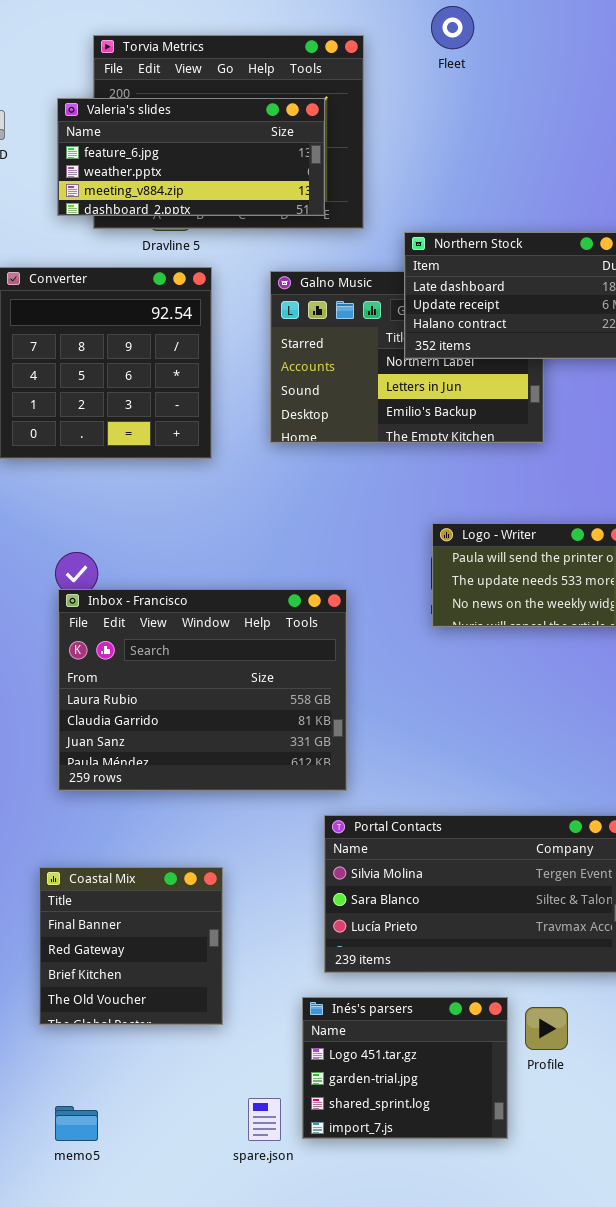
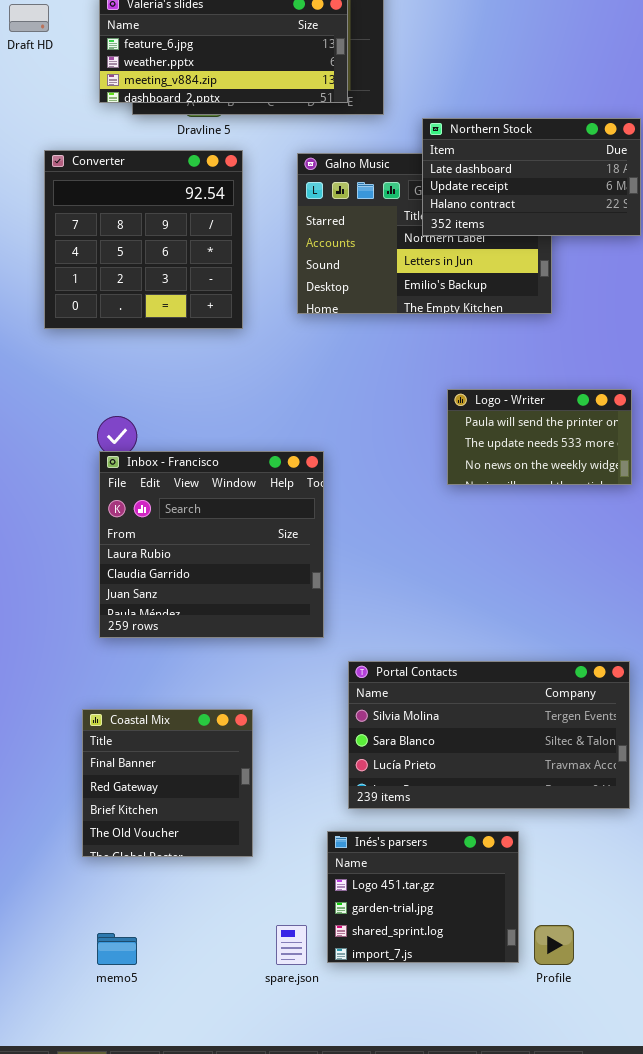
Inbox - Francisco: [58,589,347,791] -> [99,451,324,638], resized
Profile: [525,1007,568,1050] -> [534,925,574,965], moved

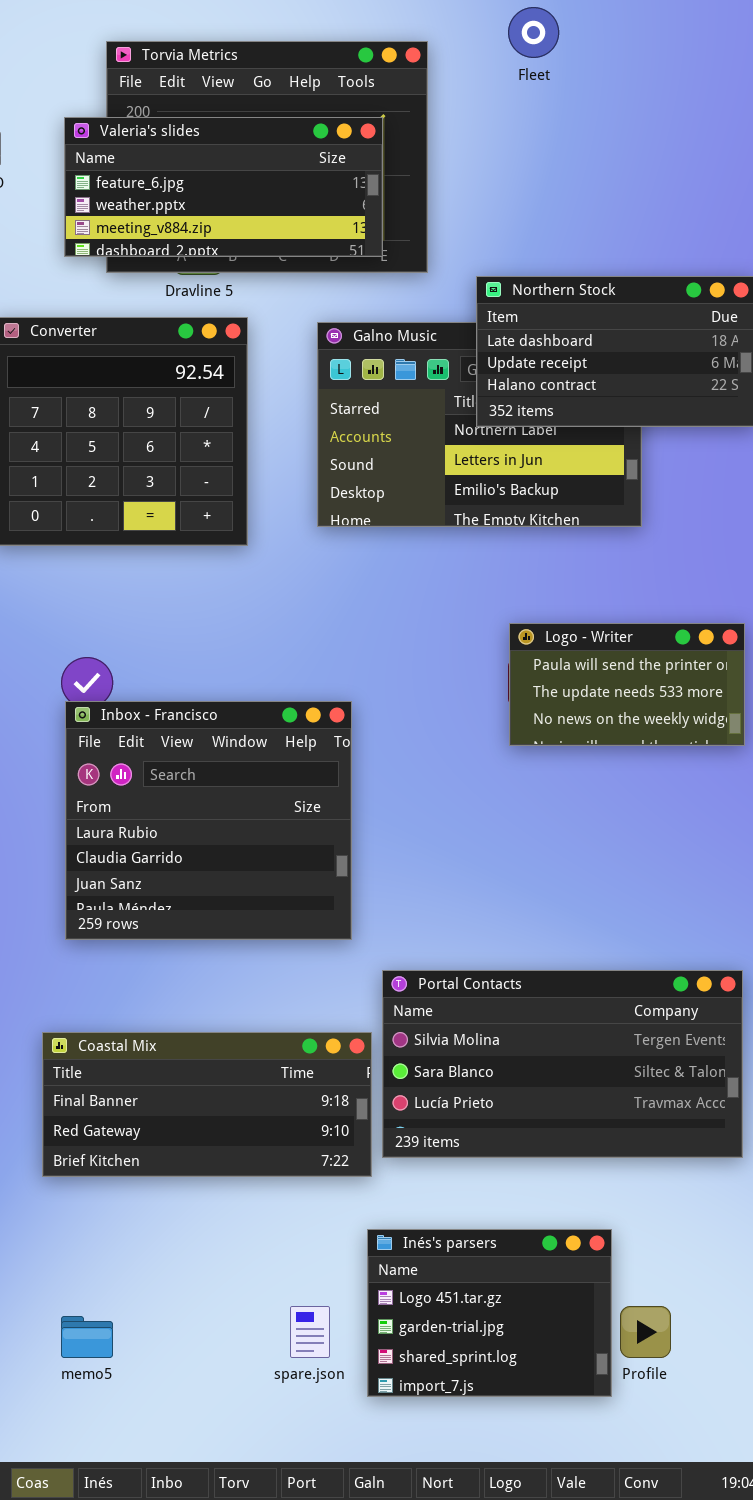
Coastal Mix: [82,709,253,857] -> [42,1032,372,1177], resized
Inés's parsers: [327,831,519,963] -> [367,1229,612,1397], moved

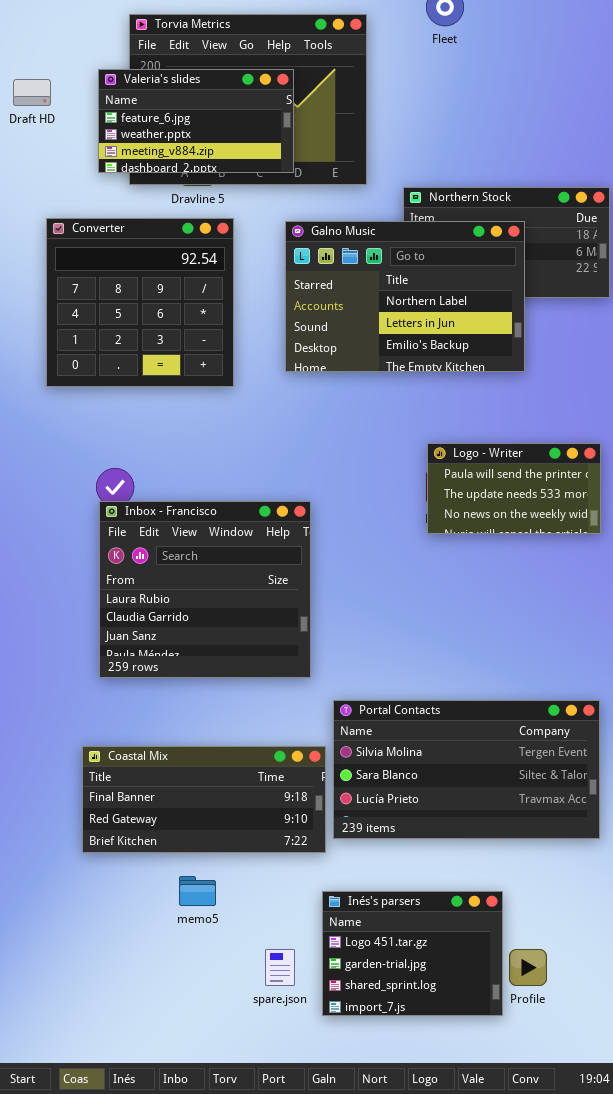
Valeria's slides: [64,117,383,257] -> [98,69,294,173], resized
Galno Music: [317,322,642,527] -> [285,221,525,372], raised
memo5: [61,1316,113,1358] -> [179,876,216,906], moved

